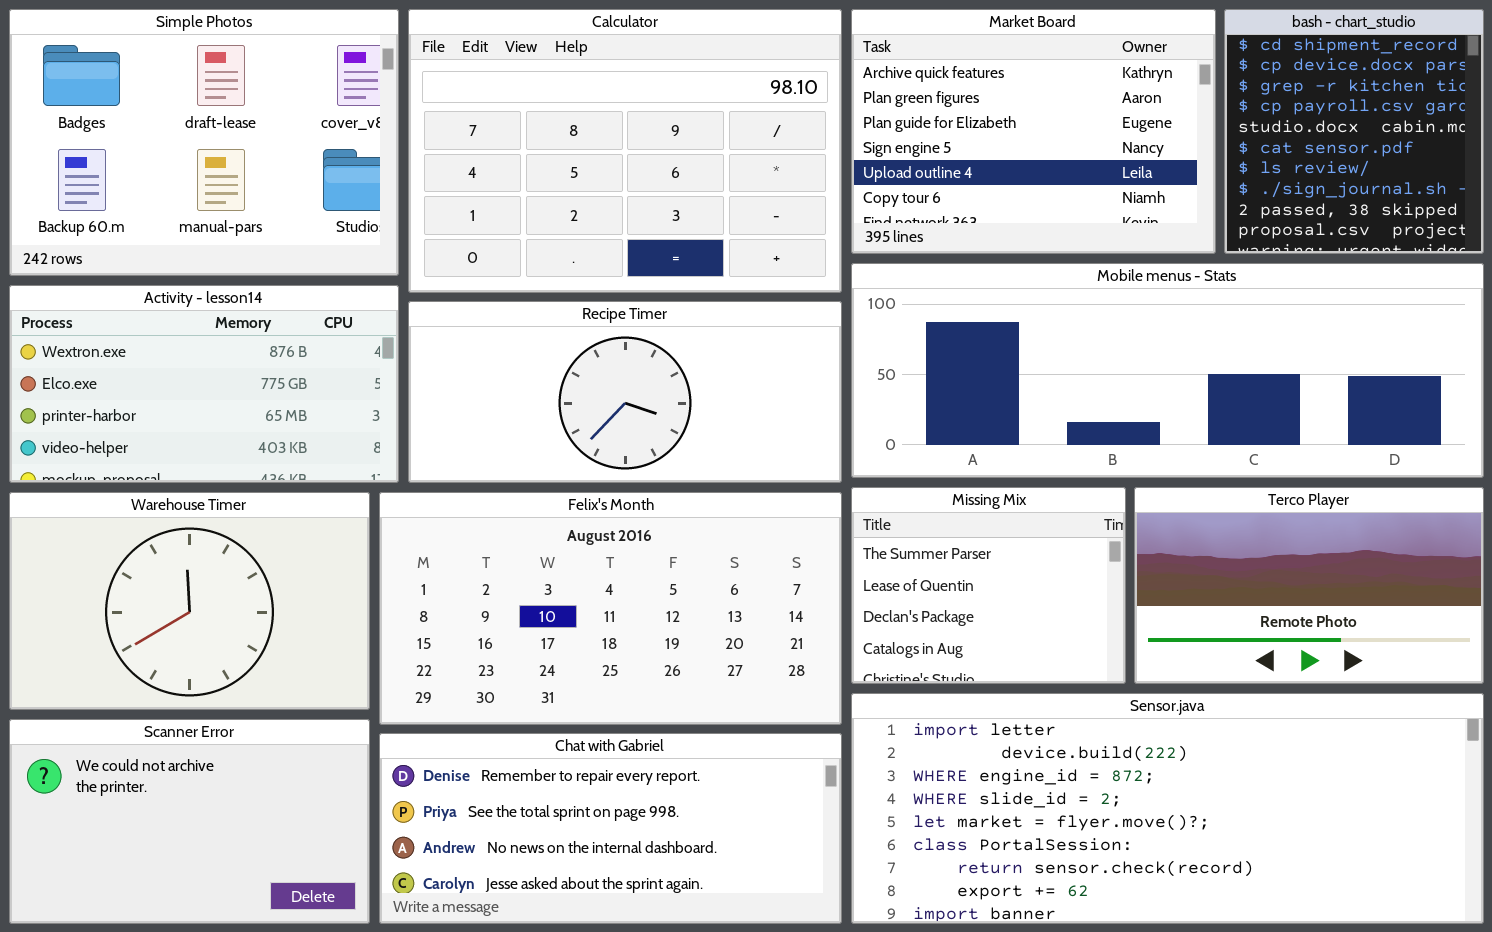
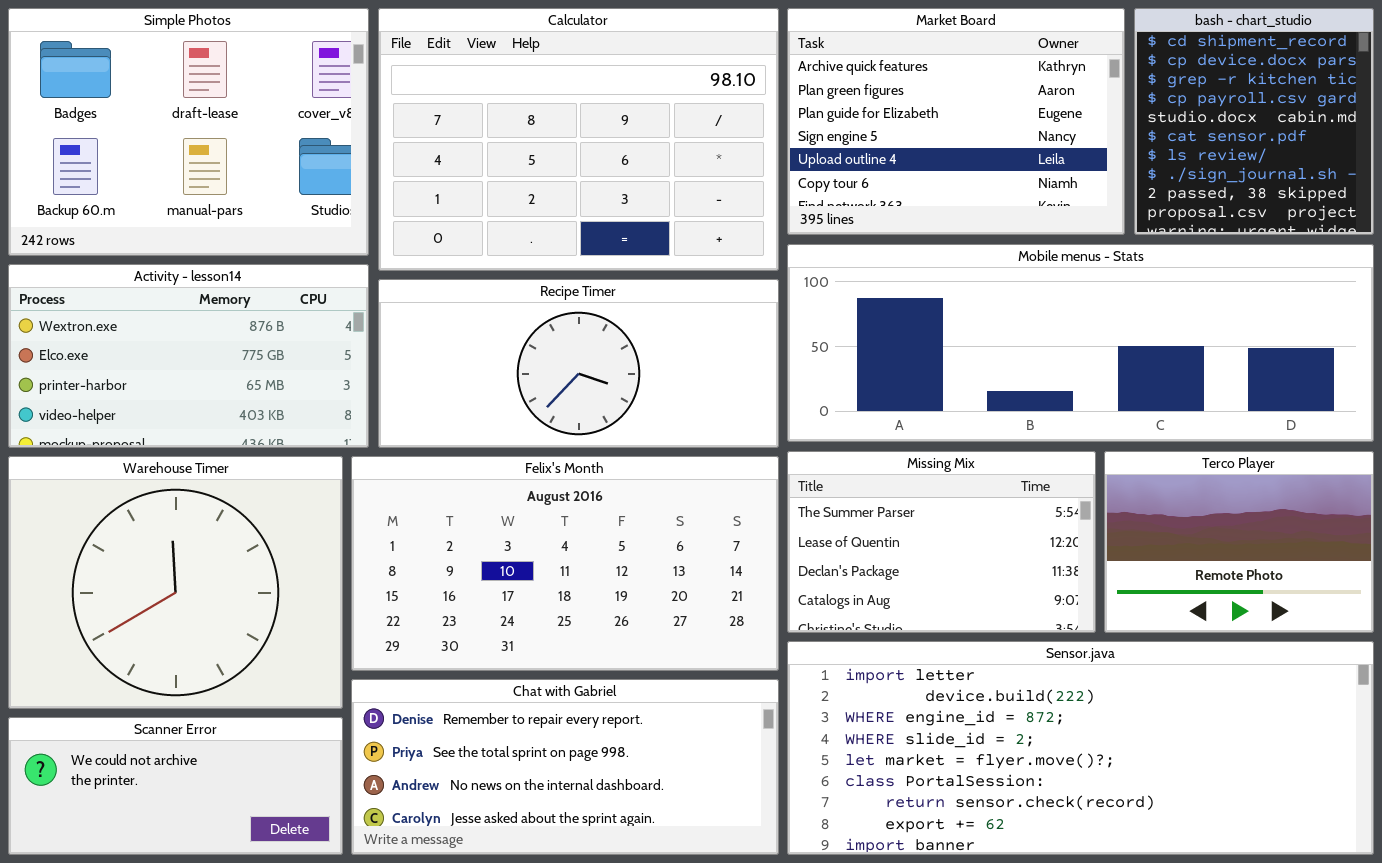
Missing Mix: [851,487,1126,684] -> [787,451,1096,633], resized
Terco Player: [1134,487,1484,684] -> [1104,451,1374,633], resized
Warehouse Timer: [9,492,370,710] -> [8,456,343,709], resized
Scanner Error: [9,719,370,924] -> [8,717,343,855], resized

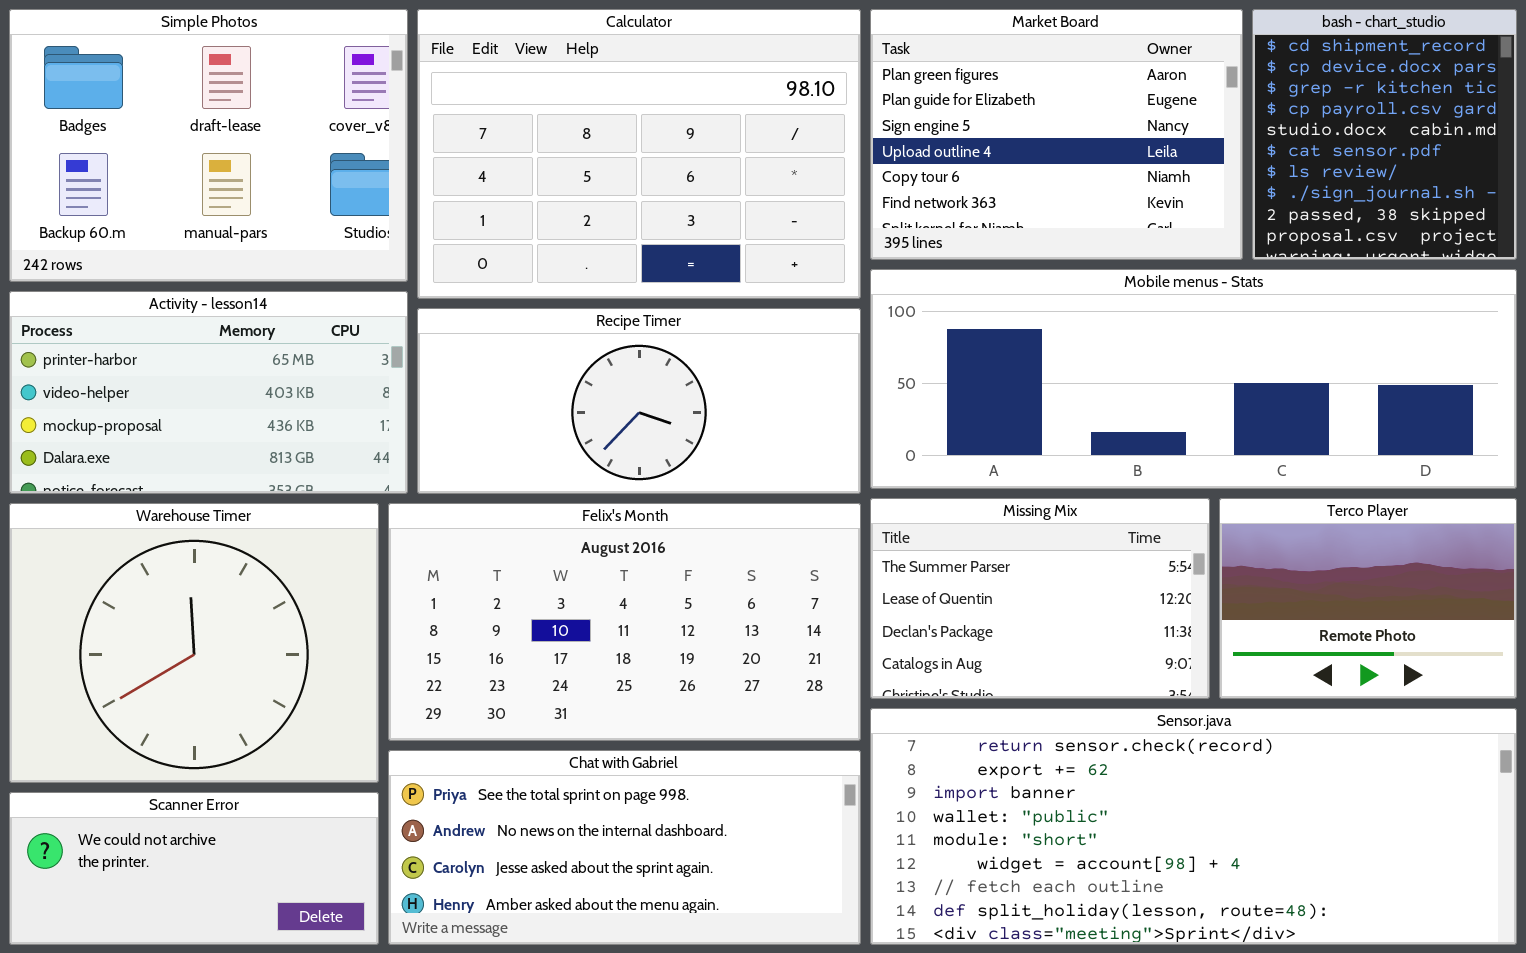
Market Board: [787,8,1125,235] -> [870,9,1243,260], scrolled down 1 row
Activity - lesson14: [8,264,369,448] -> [9,291,408,494], scrolled down 2 rows
Sensor.java: [787,641,1374,855] -> [870,708,1517,945], scrolled down 6 rows
Chat with Gabriel: [351,679,779,855] -> [388,750,861,945], scrolled down 1 row

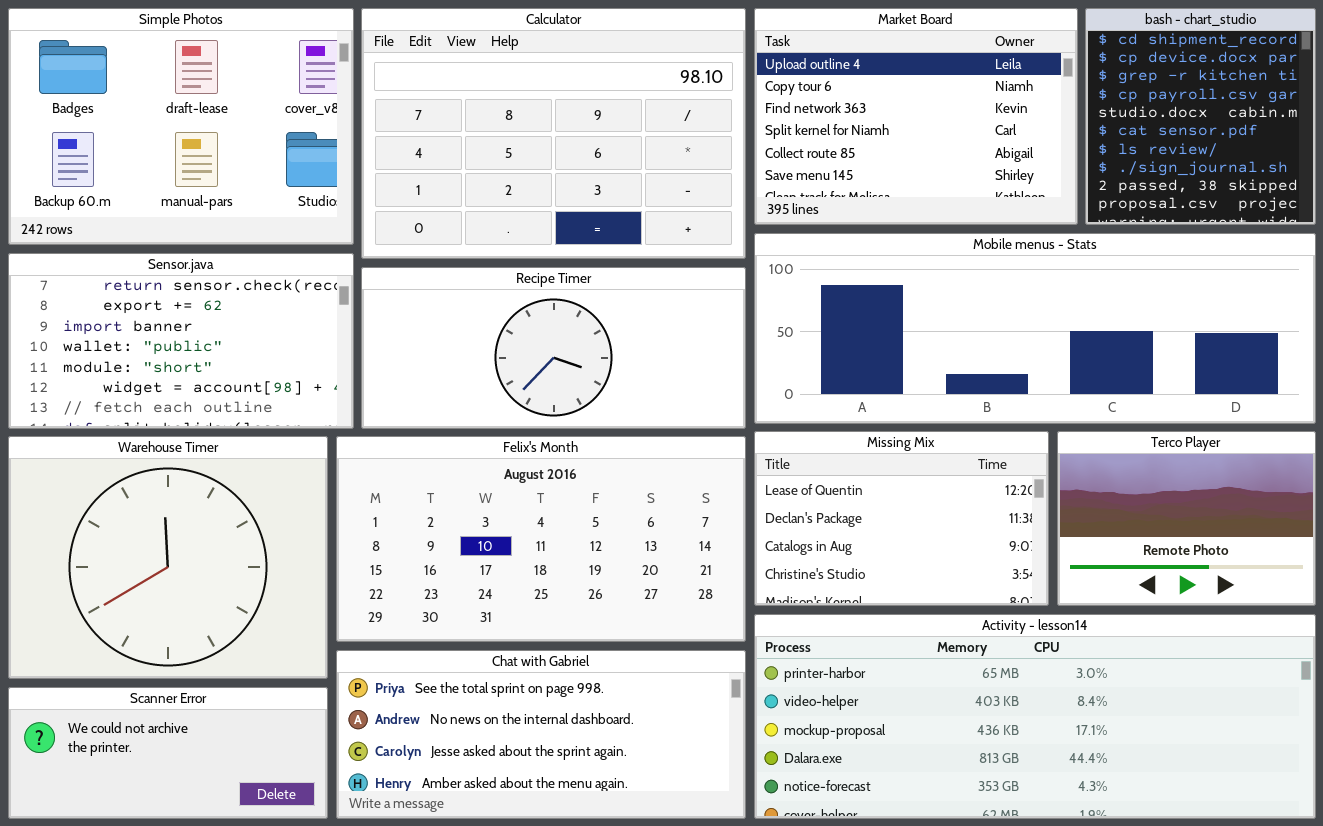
Market Board: [870,9,1243,260] -> [754,8,1078,225], scrolled down 3 rows
Activity - lesson14: [9,291,408,494] -> [754,614,1316,819], moved, resized
Missing Mix: [870,498,1210,699] -> [754,431,1049,606], scrolled down 1 row
Sensor.java: [870,708,1517,945] -> [8,253,354,429], moved, resized

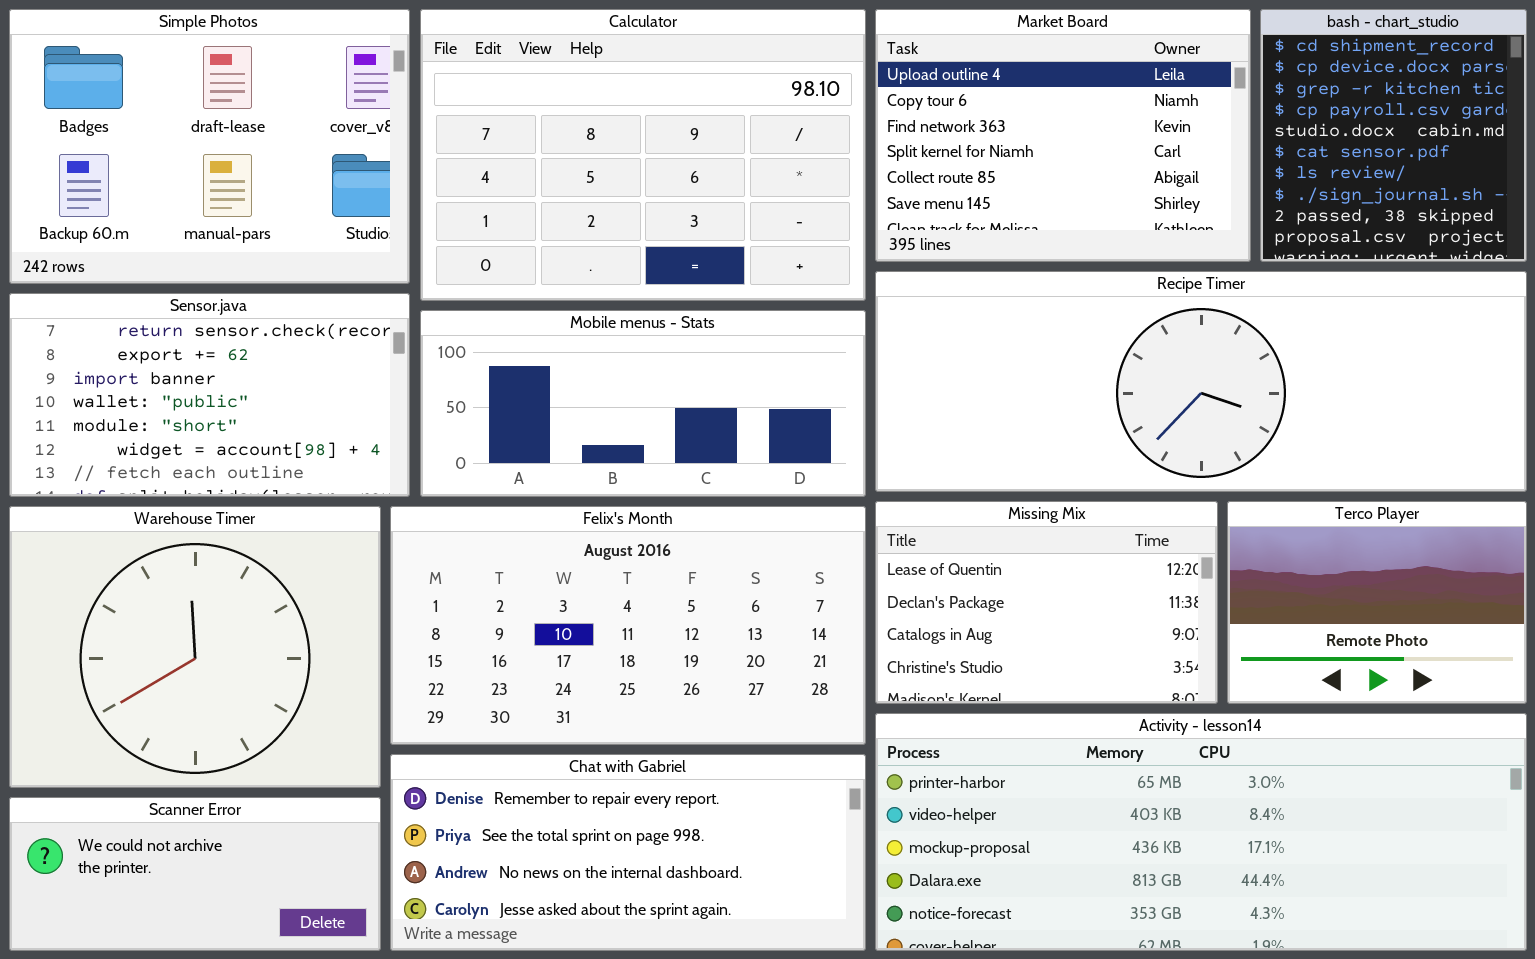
Mobile menus - Stats: [754,233,1316,424] -> [420,310,866,497], moved, resized
Recipe Timer: [361,267,746,429] -> [875,271,1527,492], moved, resized
Chat with Gabriel: [336,650,746,819] -> [390,754,866,951], scrolled up 1 row

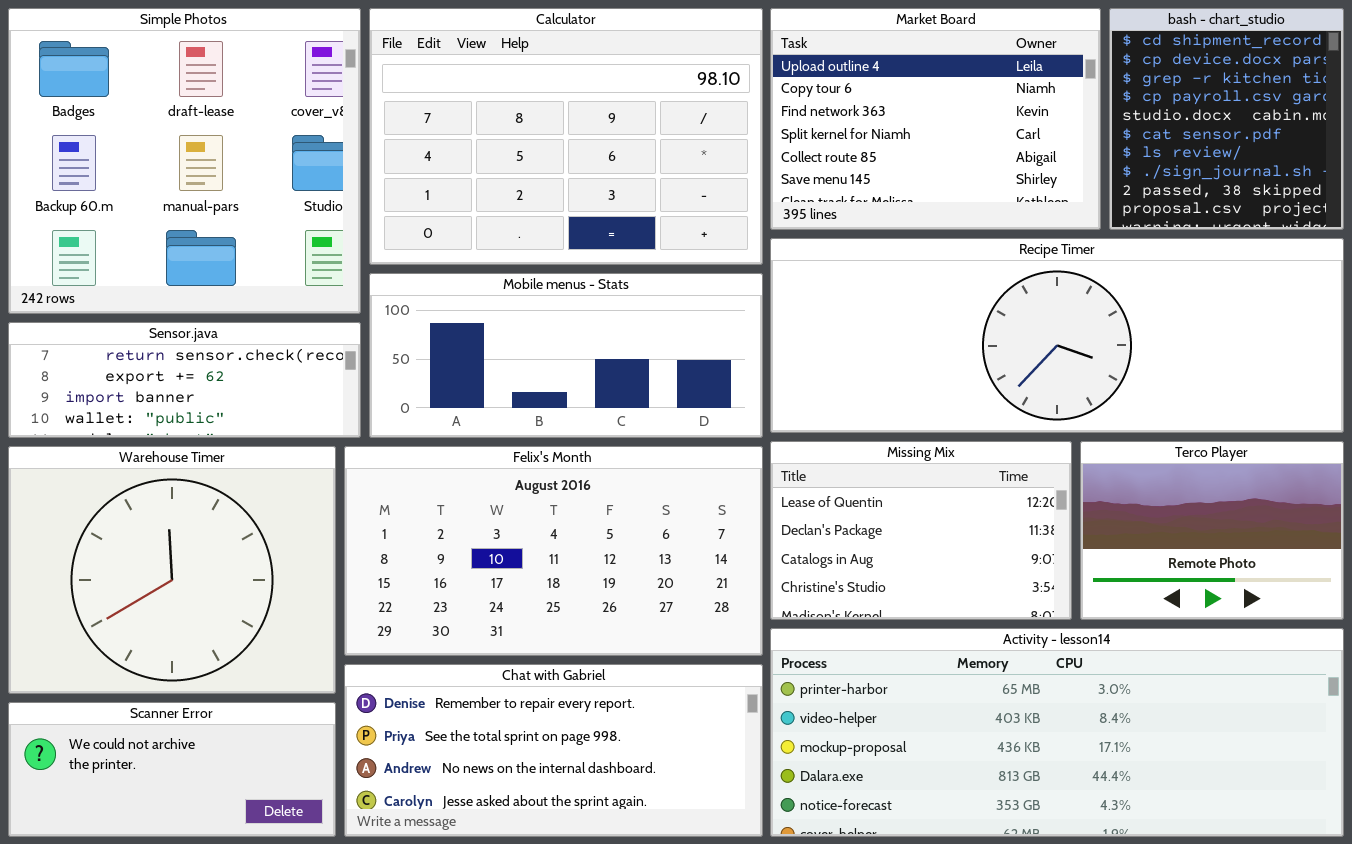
Simple Photos: [9,9,410,284] -> [8,8,361,314], resized
Sensor.java: [9,293,410,497] -> [8,322,361,438], resized

